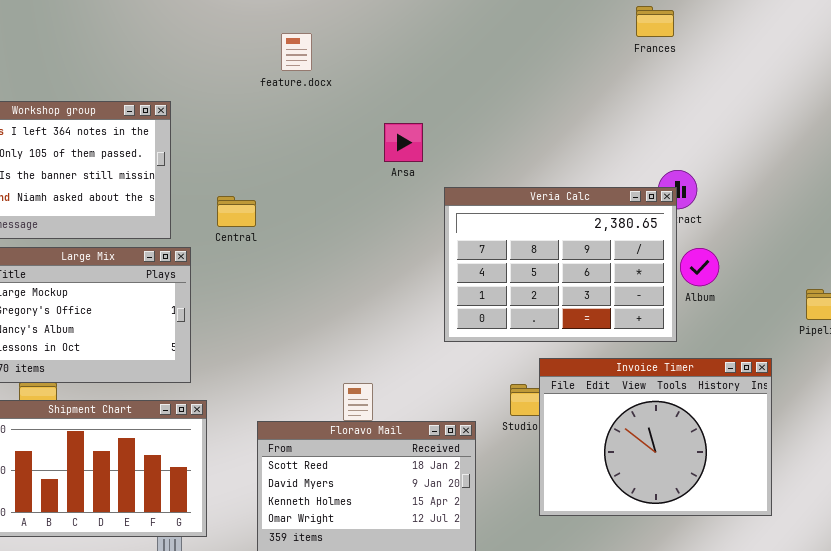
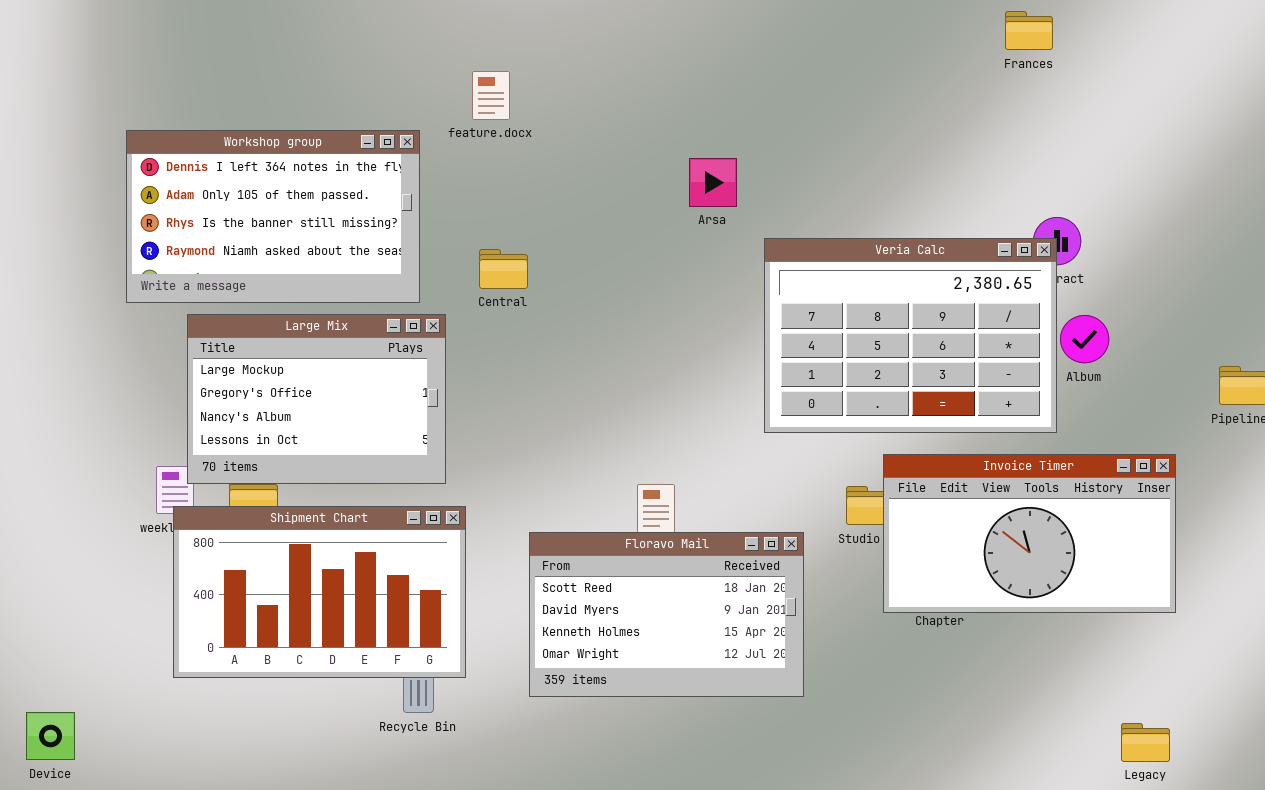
feature.docx: [281,33,312,71] -> [472,71,510,120], moved
Invoice Timer: [539,358,772,516] -> [883,454,1176,613], resized

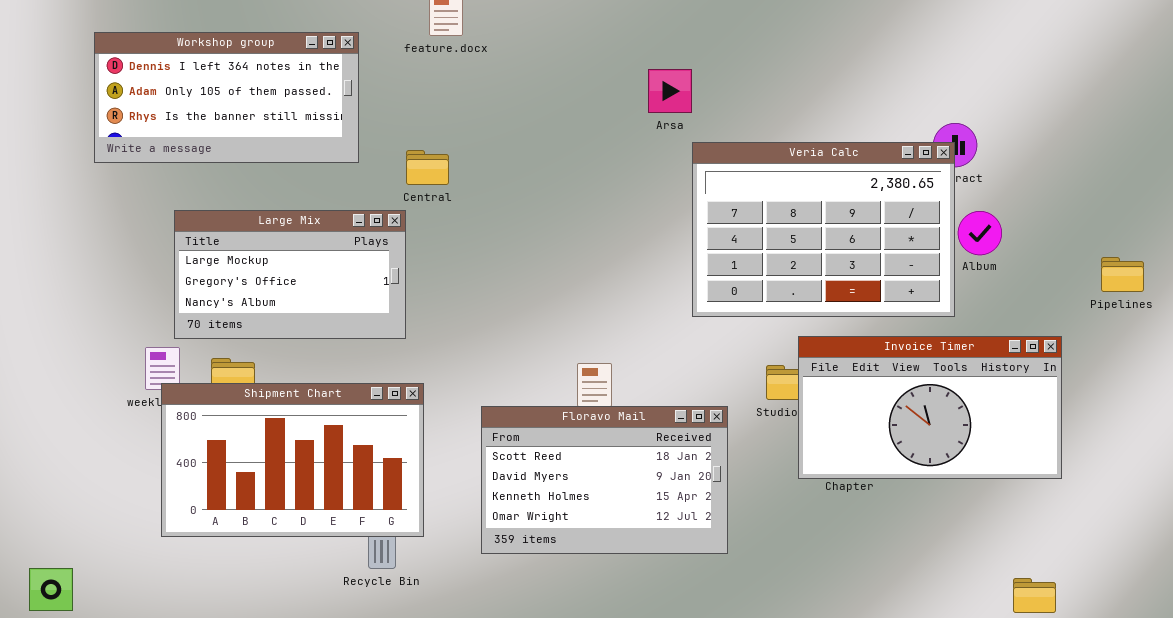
Workshop group: [126,130,420,303] -> [94,32,359,163], moved, resized
Arsa: [689,158,737,207] -> [648,69,692,113], moved
Central: [479,249,528,289] -> [406,150,449,185], moved
Large Mix: [187,314,446,484] -> [174,210,406,339], resized

